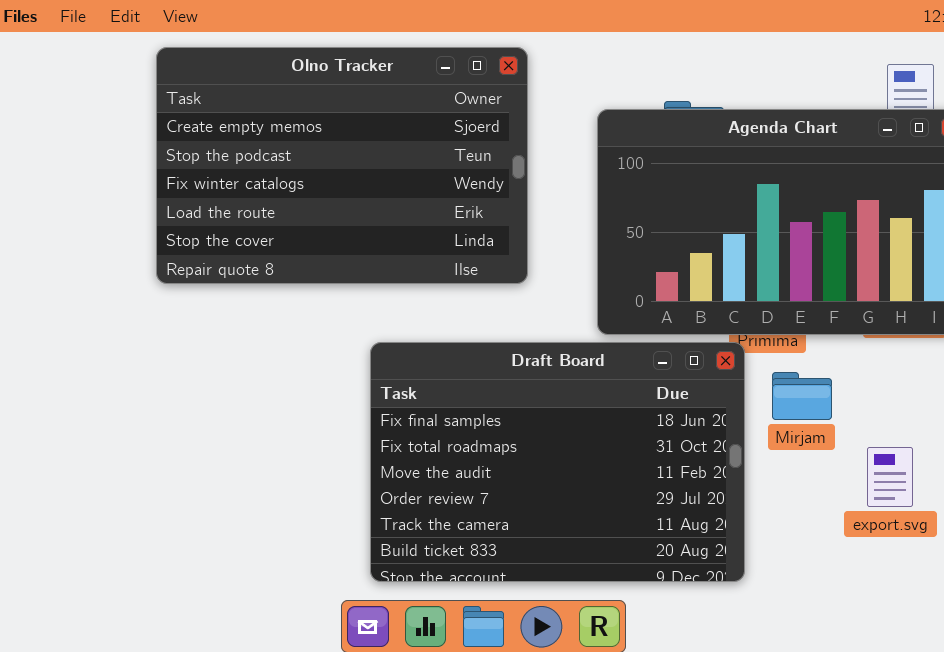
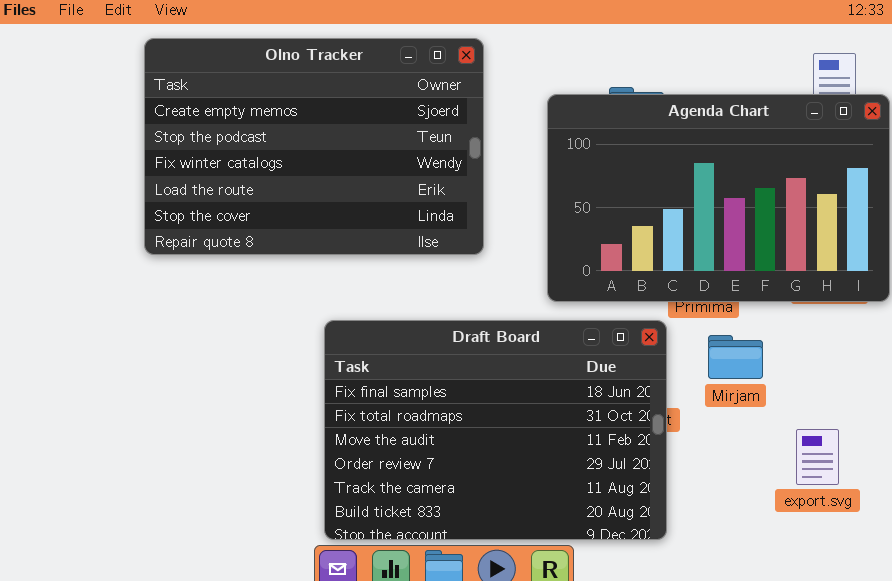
Draft Board: [370,342,745,582] -> [324,320,667,540], moved
export.svg: [867,447,913,507] -> [796,429,839,485], moved

